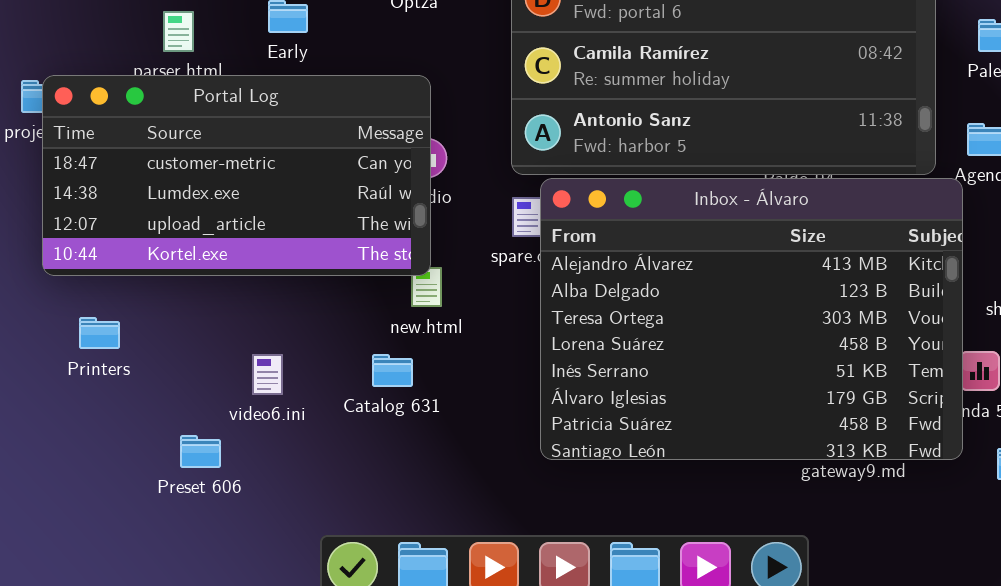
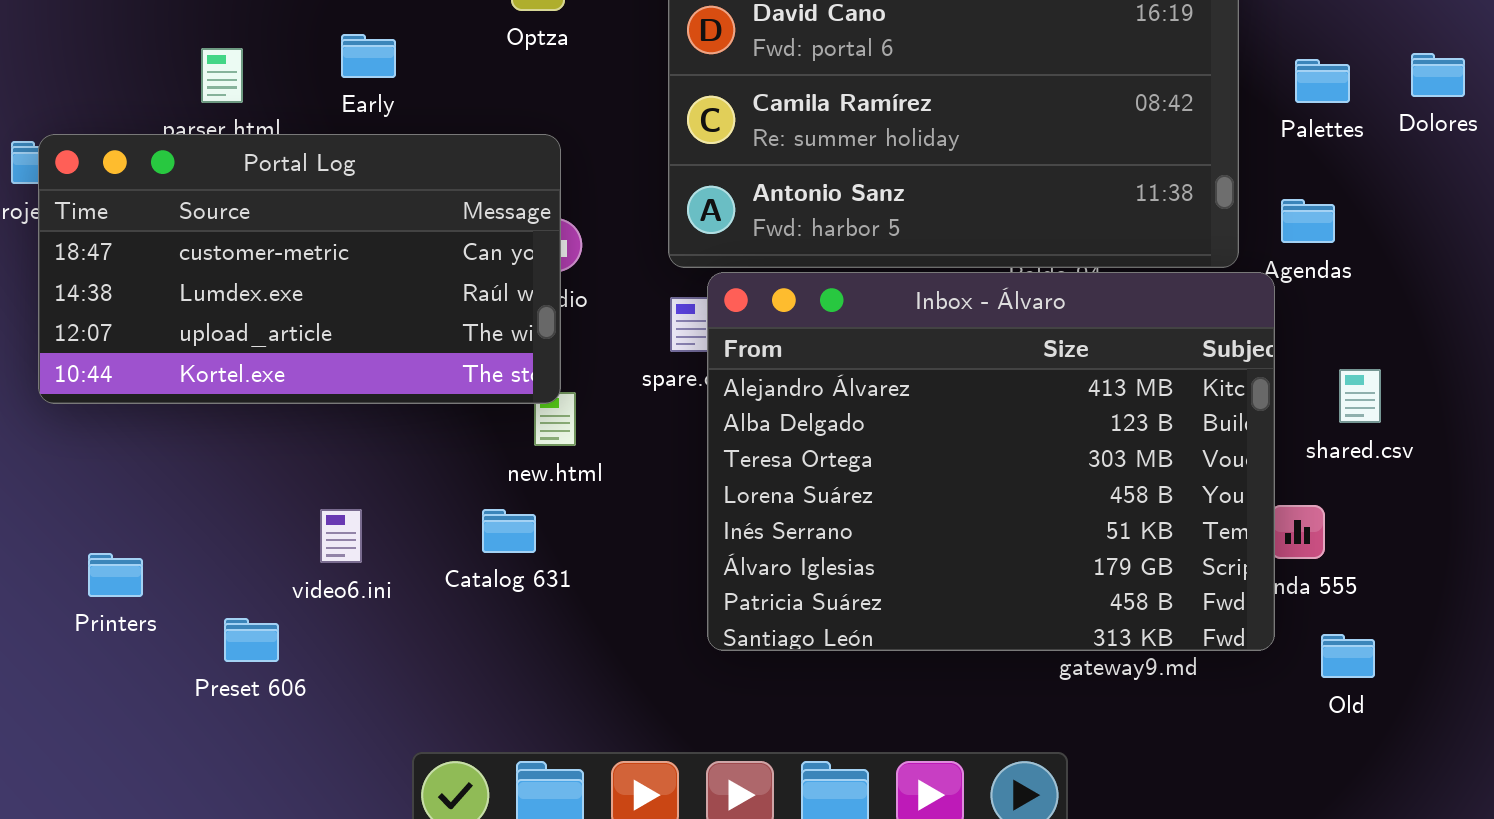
Printers: [79,317,120,349] -> [88,553,143,597], moved

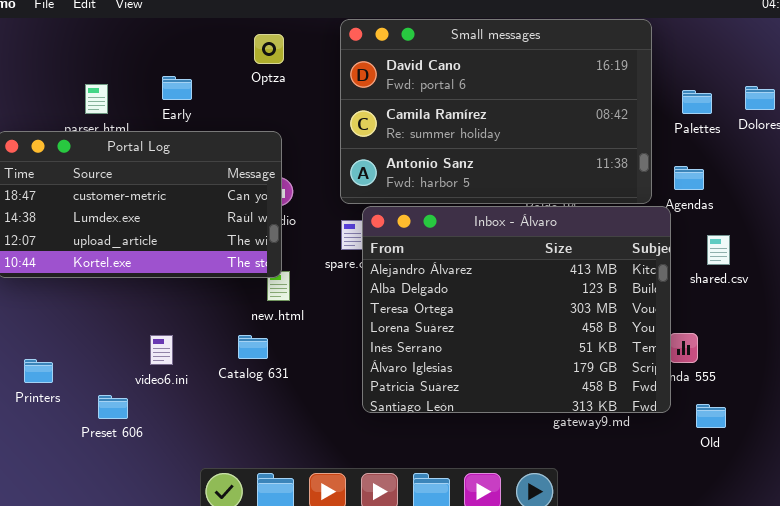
shared.csv: [1339,369,1381,423] -> [707,235,730,265], moved

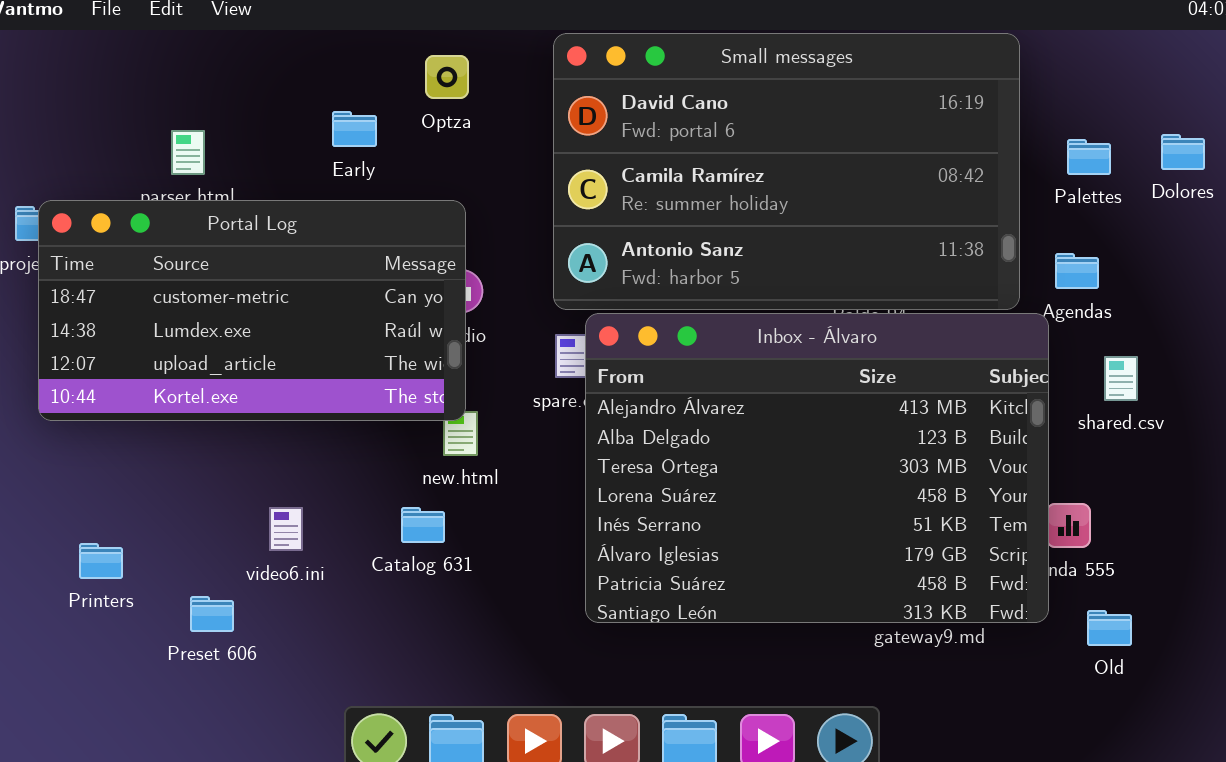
Early: [162,76,192,100] -> [332,111,377,147], moved

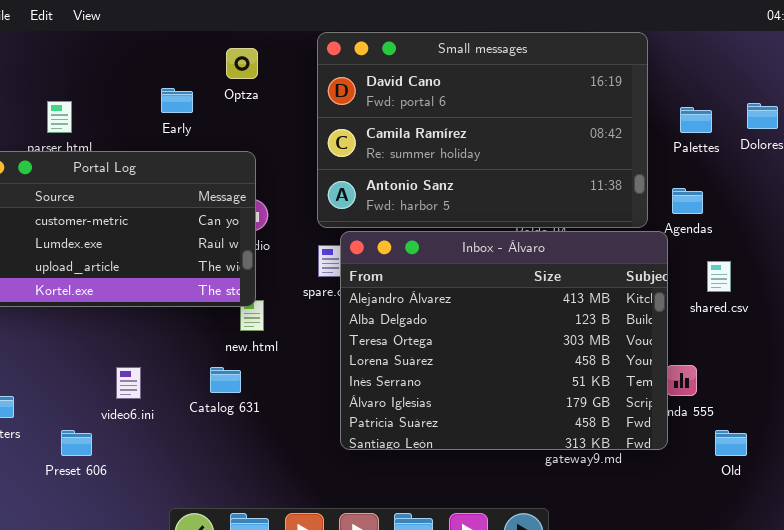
Old: [1087,610,1132,646] -> [715,430,747,456], moved

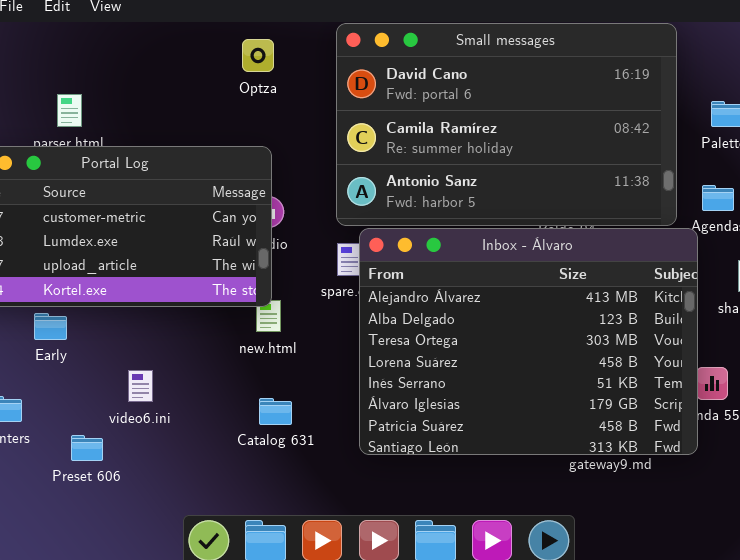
Early: [161,88,193,113] -> [34,313,67,340], moved
Catalog 631: [210,367,241,393] -> [259,398,292,425], moved

